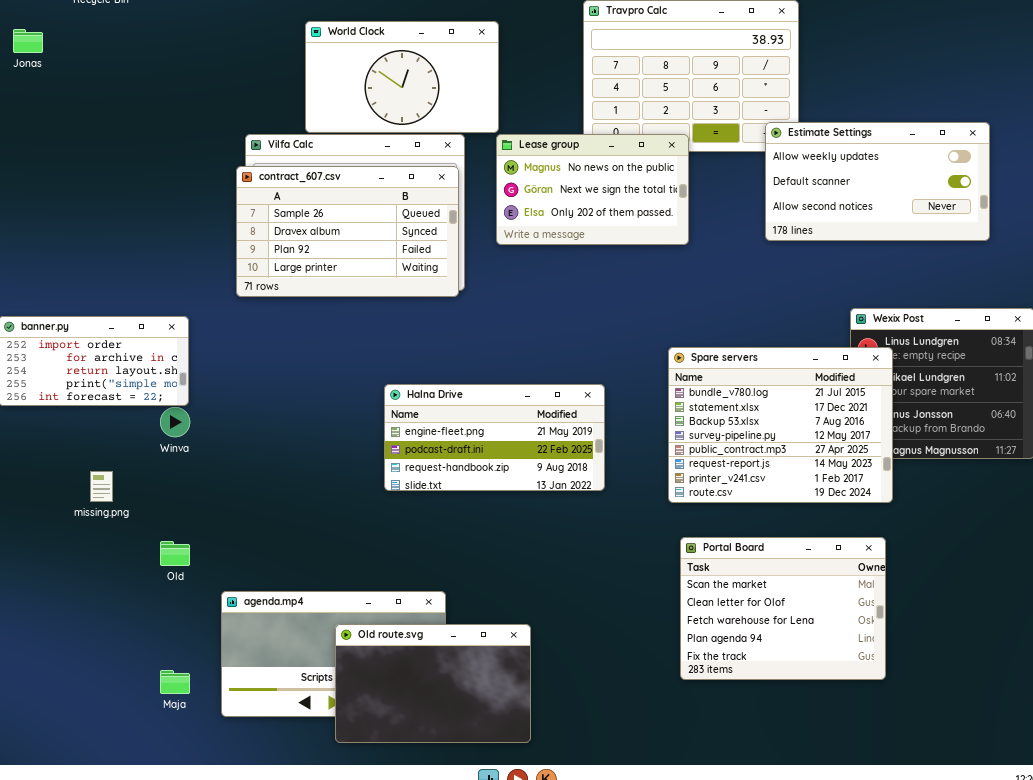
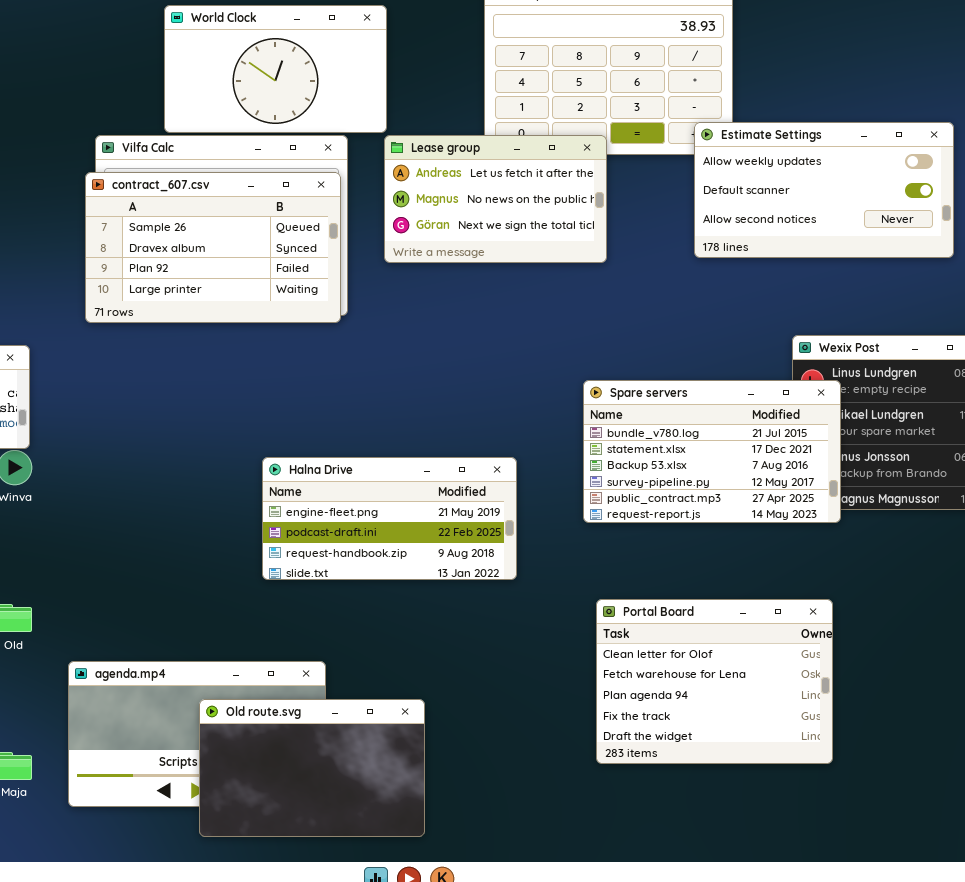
Lease group: [496,134,689,245] -> [384,135,607,263], scrolled up 1 row
Spare servers: [668,347,893,503] -> [583,380,841,523], resized
Halna Drive: [384,384,605,491] -> [262,457,517,580], moved
Portal Board: [680,537,886,680] -> [596,599,833,764], scrolled down 1 row

